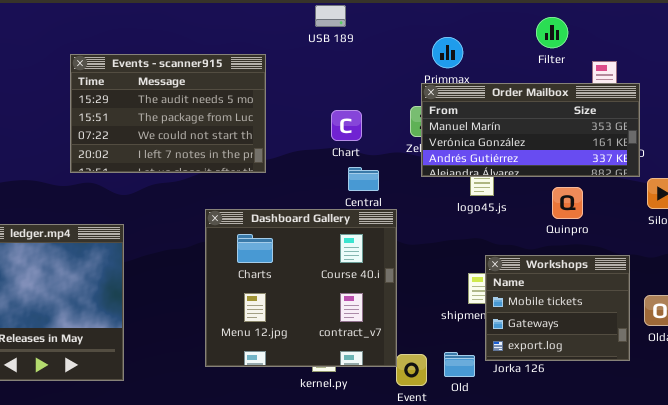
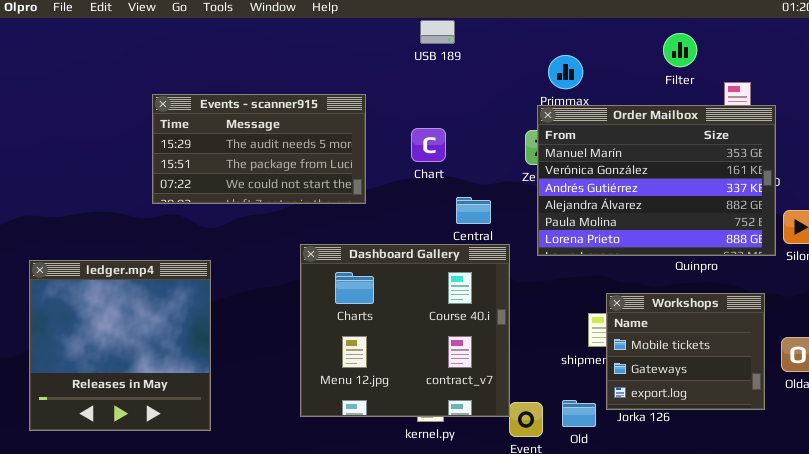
Events - scanner915: [70,54,266,173] -> [152,94,366,204], resized
Order Mailbox: [421,83,640,177] -> [537,105,776,256], resized
Chart: [331,110,362,141] -> [411,128,446,162], moved

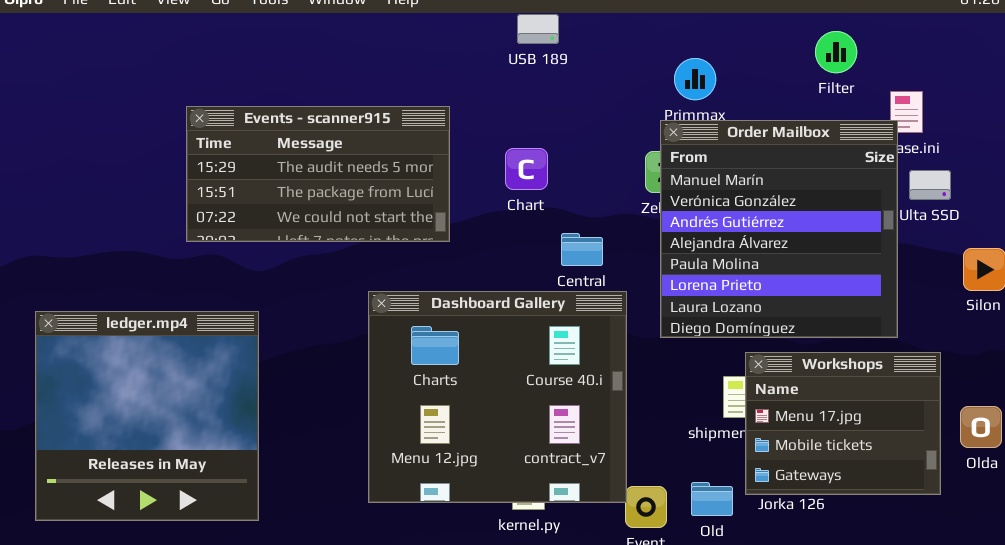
Order Mailbox: [537,105,776,256] -> [660,120,898,338], resized
Workshops: [606,293,765,410] -> [745,352,941,495], scrolled up 1 row

